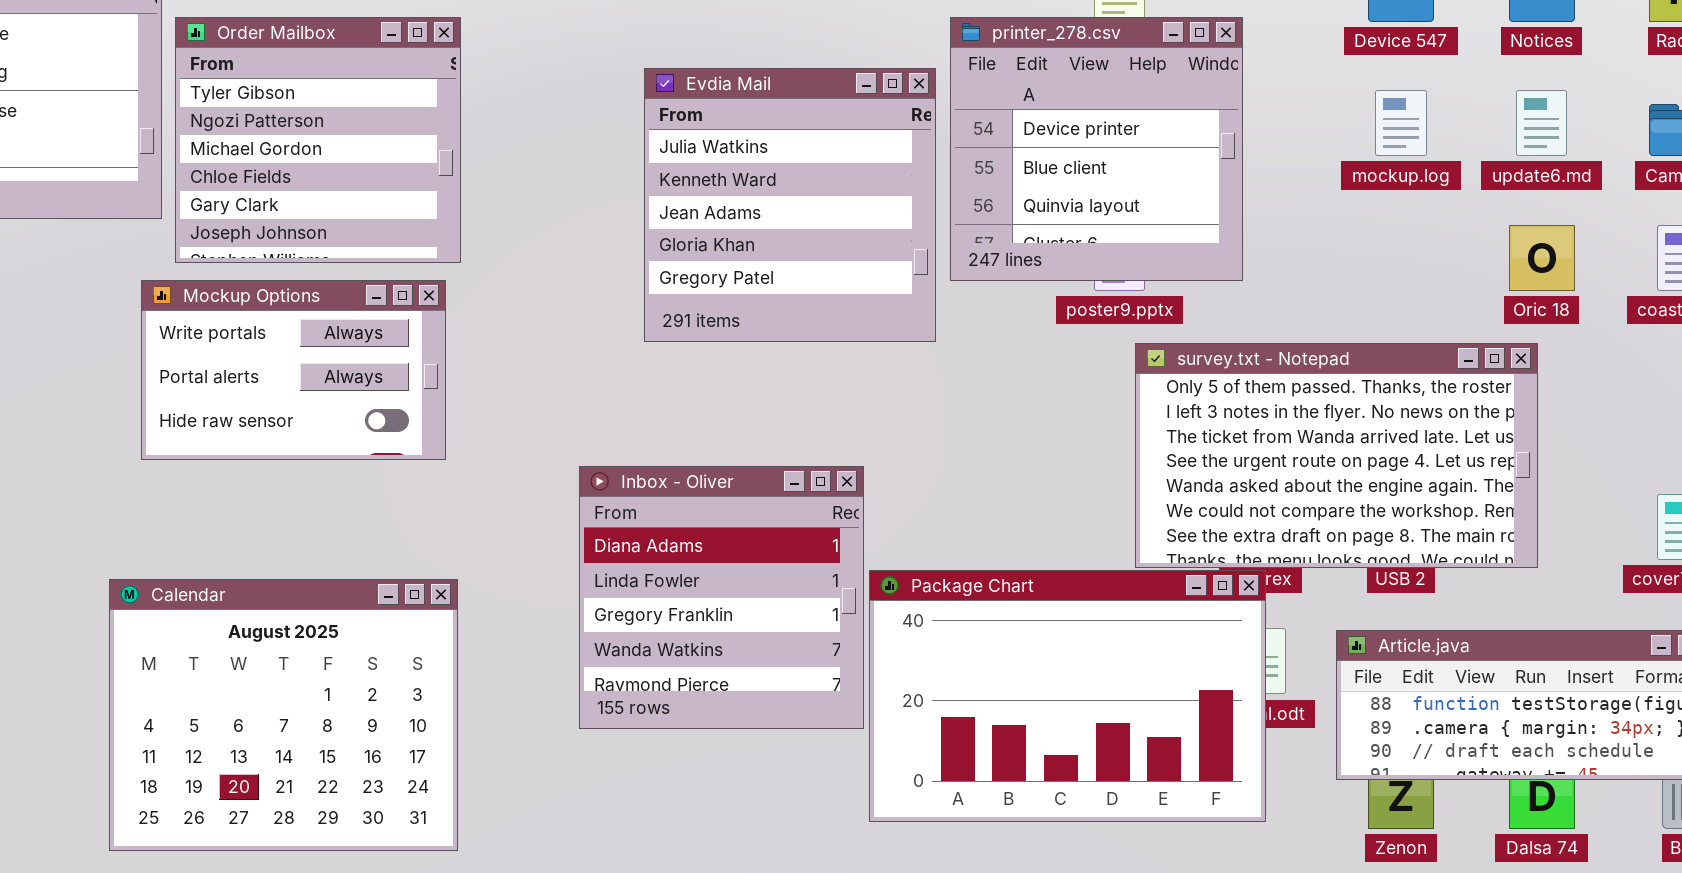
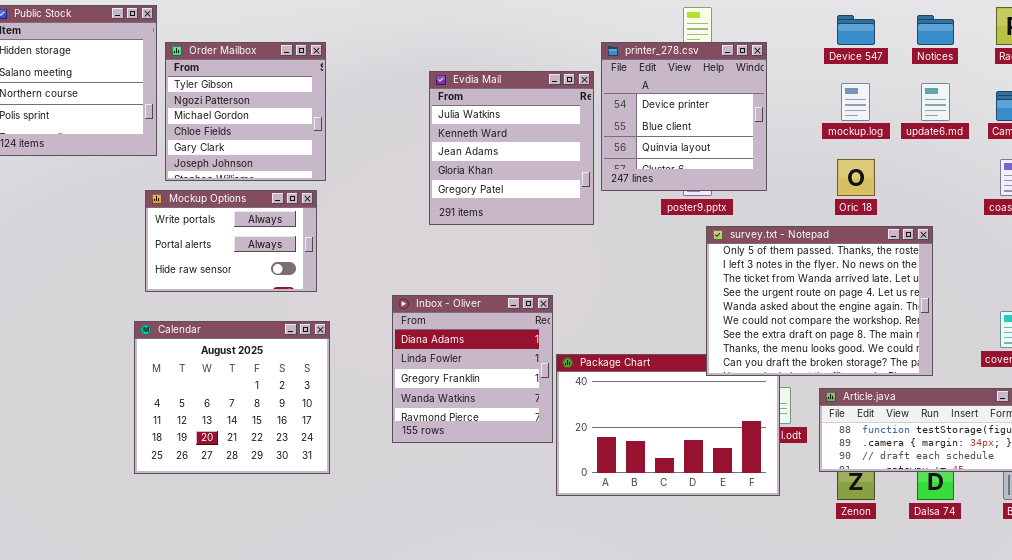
Oric 18: [1509,225,1575,291] -> [837,159,875,196], moved
survey.txt - Notepad: [1135,343,1538,568] -> [706,226,933,376], resized
Calendar: [109,579,458,851] -> [134,321,330,474], moved

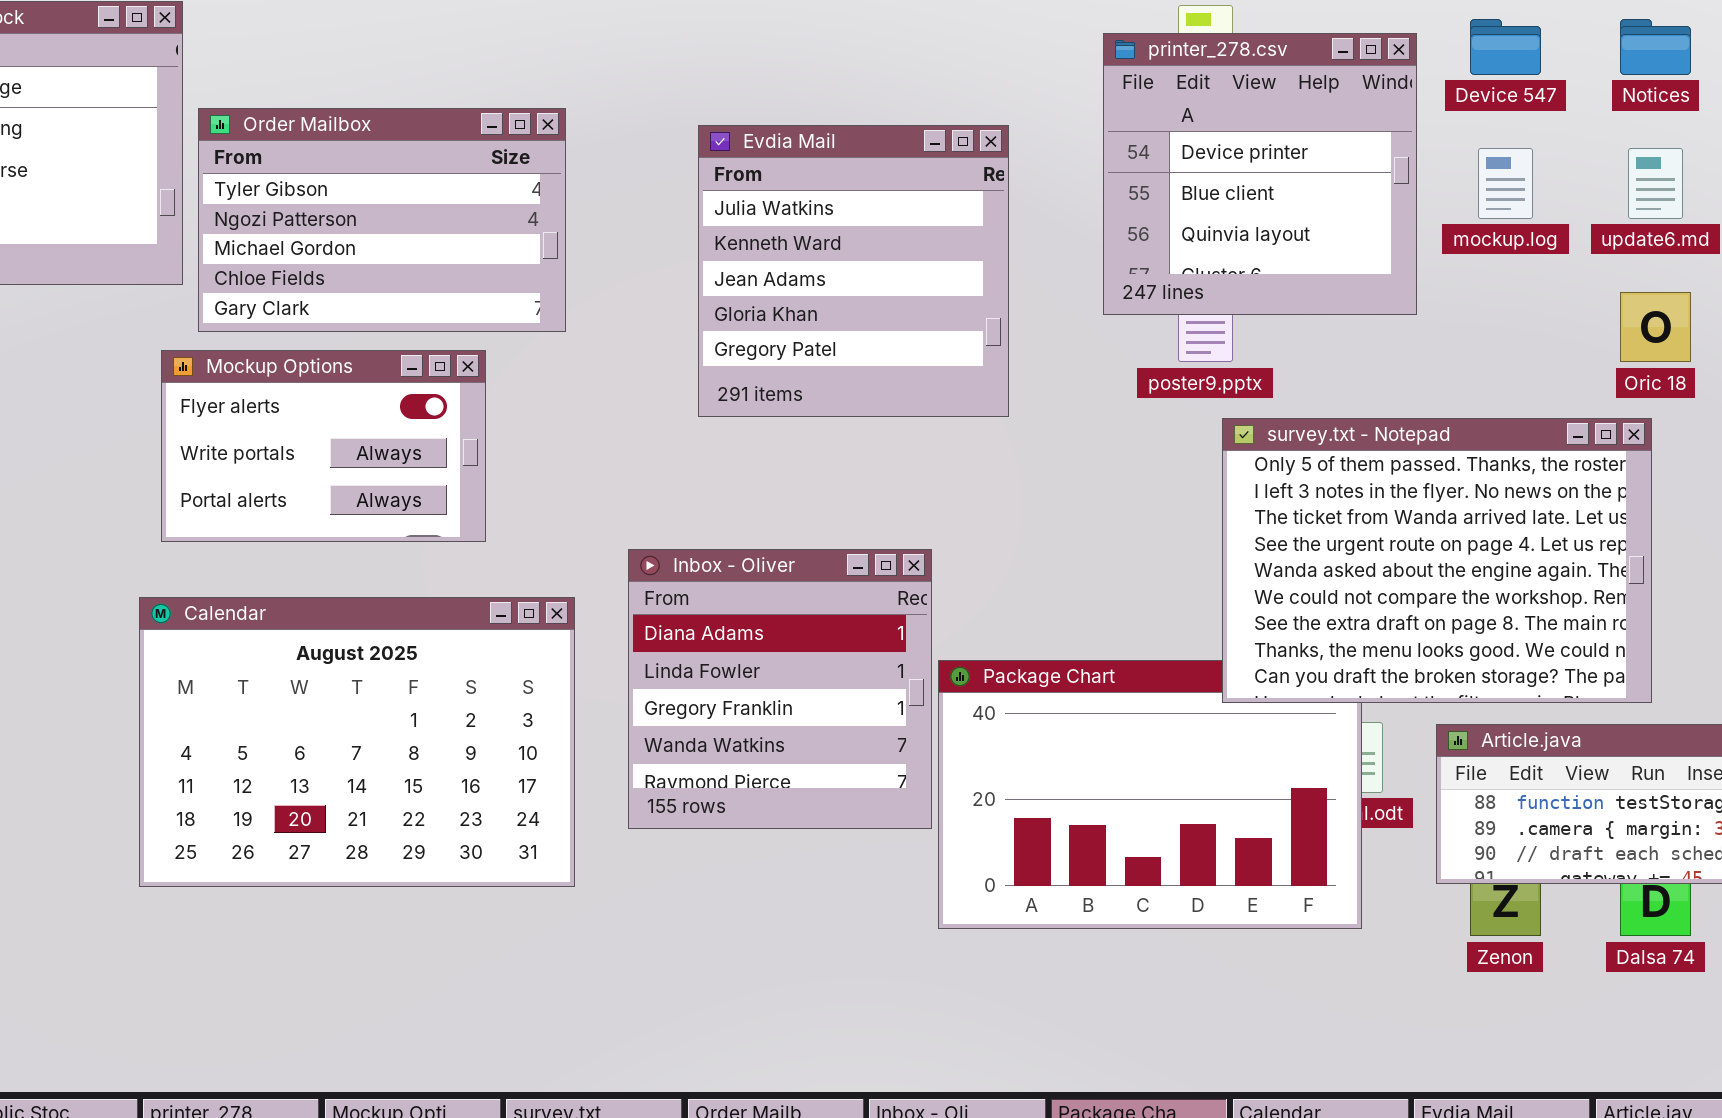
Order Mailbox: [165,42,326,181] -> [198,108,566,332], resized
printer_278.csv: [601,42,767,191] -> [1103,33,1417,315], moved
Oric 18: [837,159,875,196] -> [1620,292,1691,362], moved
Mockup Options: [145,190,317,292] -> [161,350,486,542], scrolled up 1 row
Calendar: [134,321,330,474] -> [139,597,575,887], resized

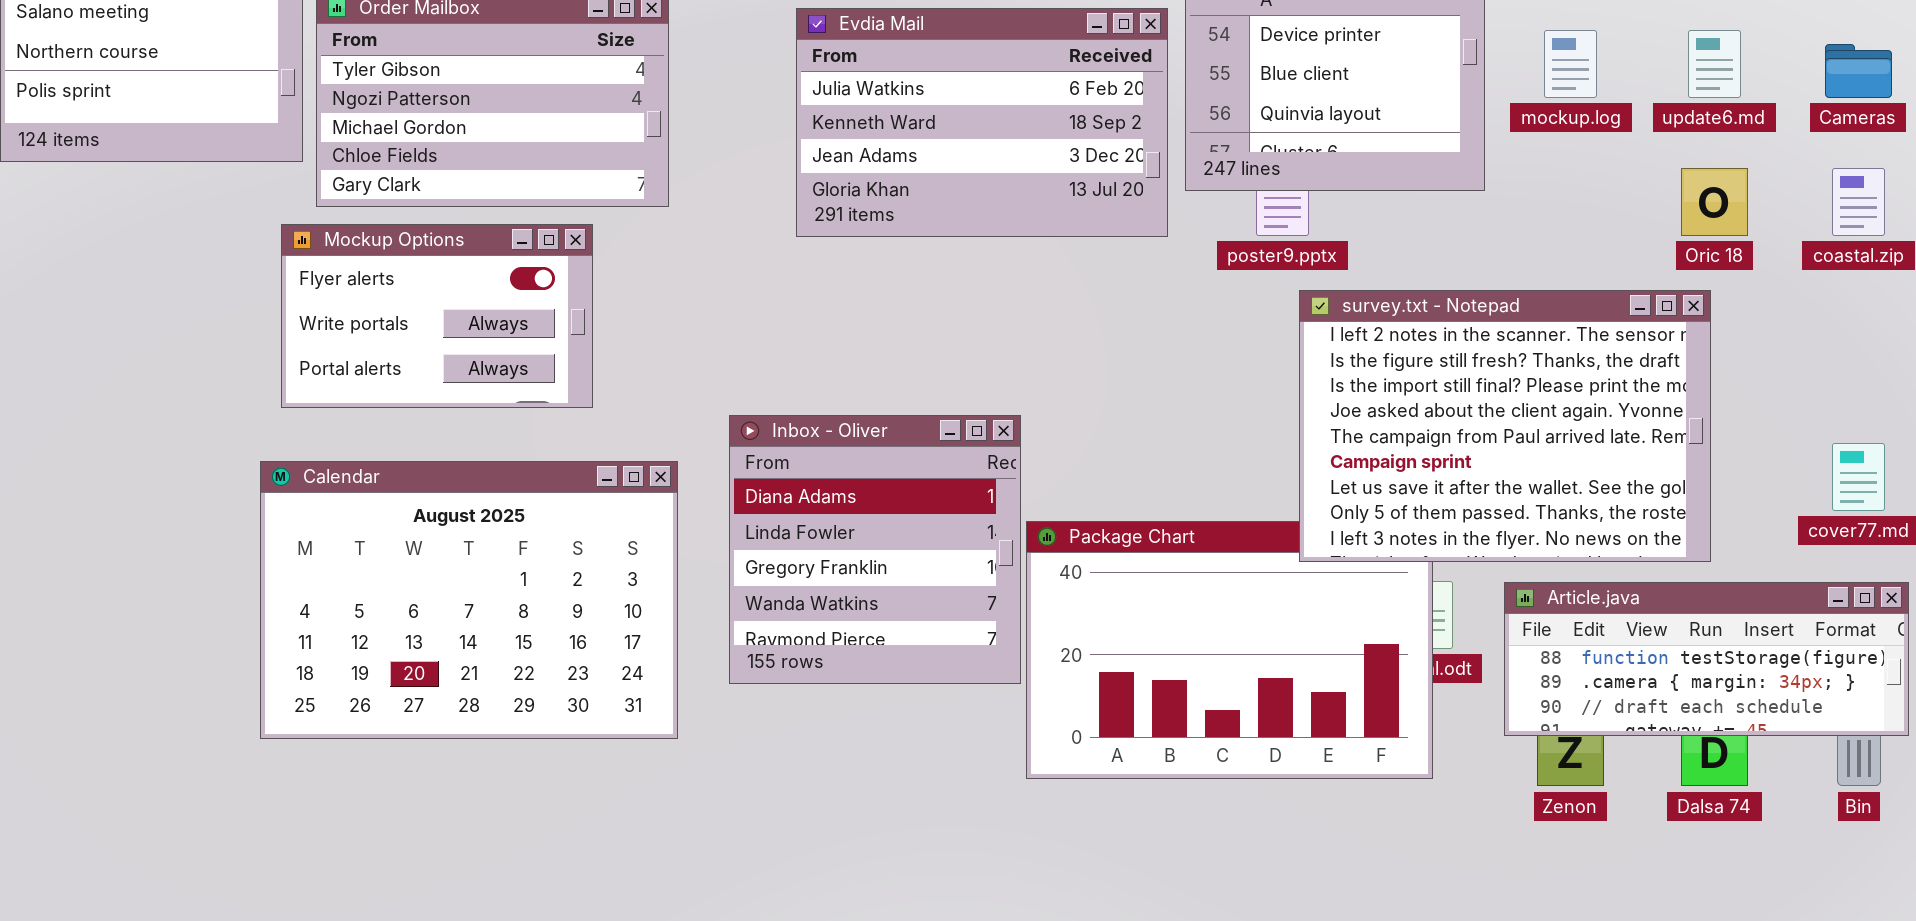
Evdia Mail: [698,125,1009,417] -> [796,8,1168,237], resized
survey.txt - Notepad: [1222,418,1652,703] -> [1299,290,1711,562], scrolled up 7 rows

